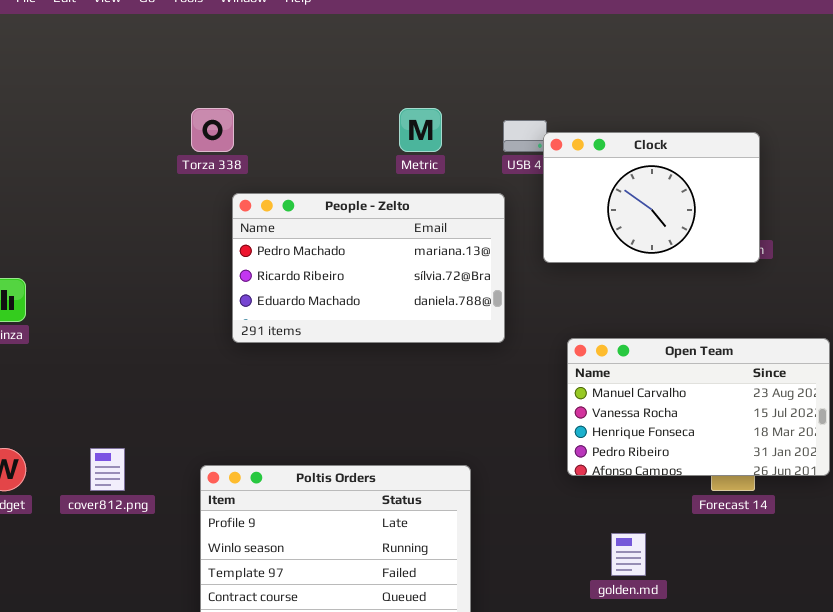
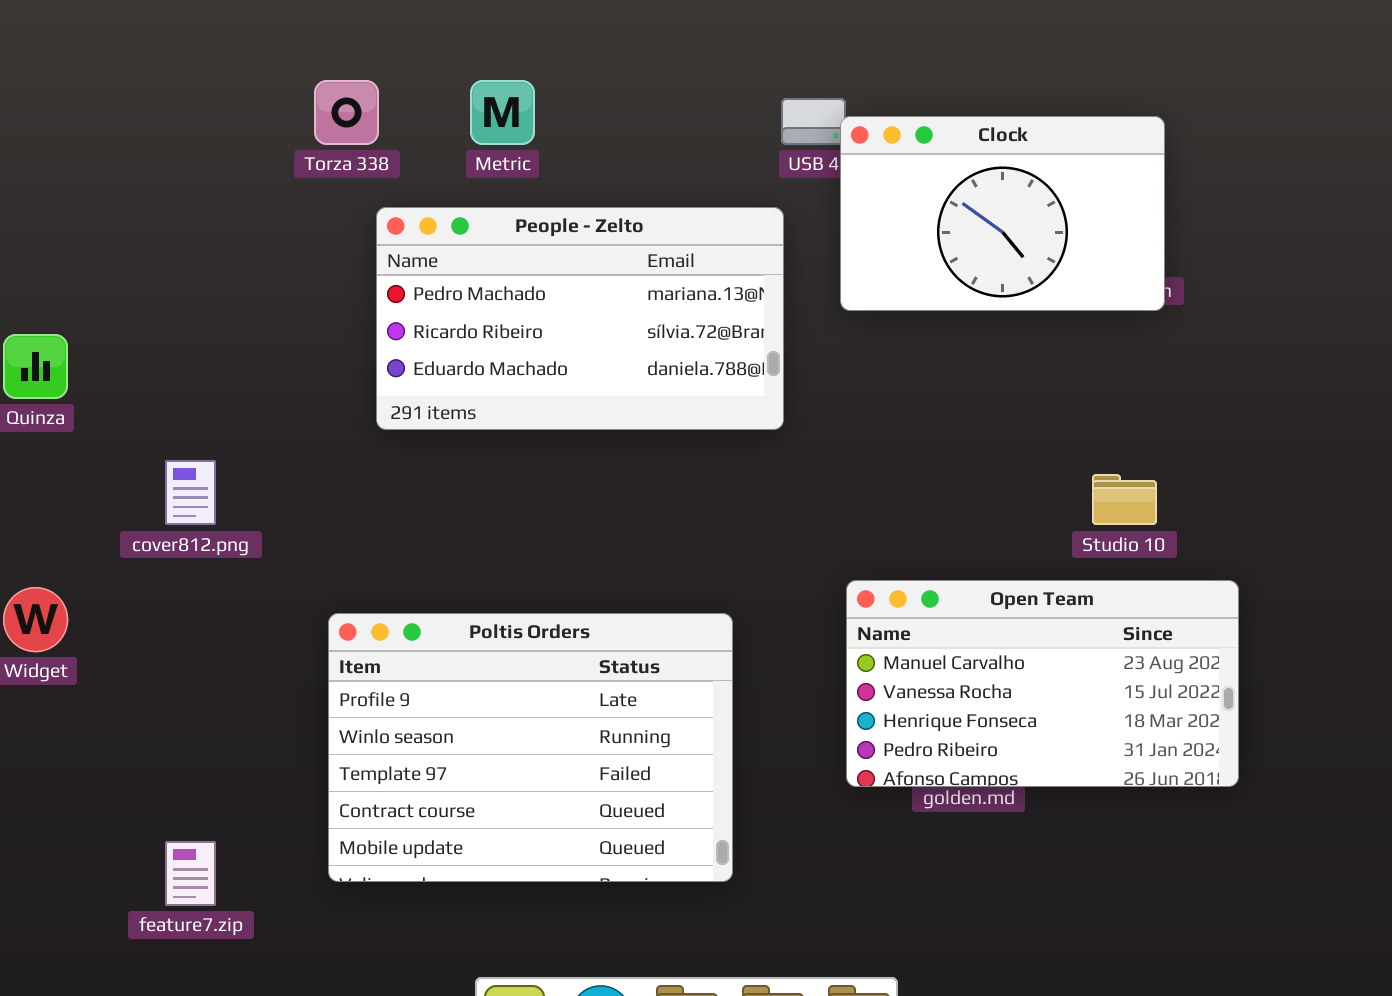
Metric: [399,108,442,152] -> [470,80,535,145], moved
Open Team: [567,338,830,476] -> [846,580,1239,787], moved
cover812.png: [90,448,125,491] -> [165,460,216,525], moved

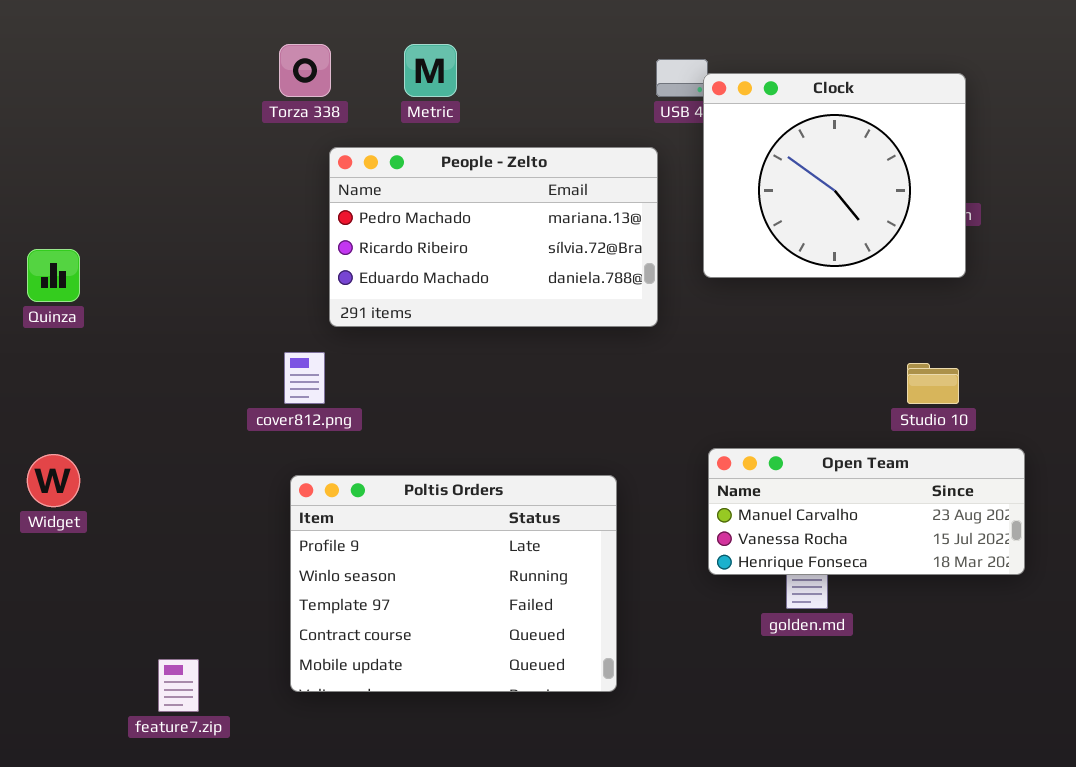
Clock: [840,116,1165,311] -> [703,73,966,278], resized
cover812.png: [165,460,216,525] -> [284,352,325,404], moved
Open Team: [846,580,1239,787] -> [708,448,1025,575], resized

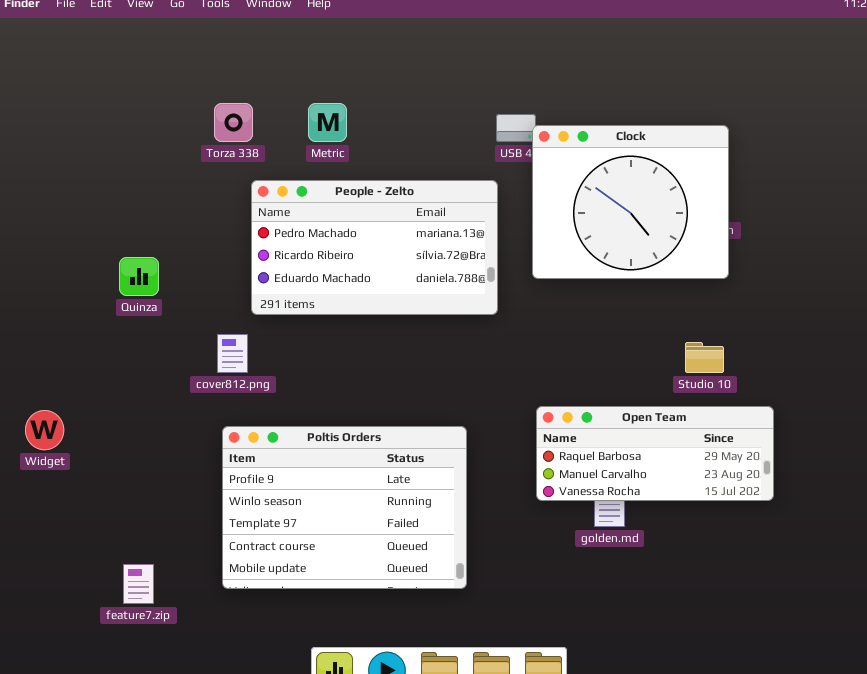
Quinza: [27,249,80,302] -> [119,257,159,296], moved
Open Team: [708,448,1025,575] -> [536,406,774,501], scrolled up 1 row

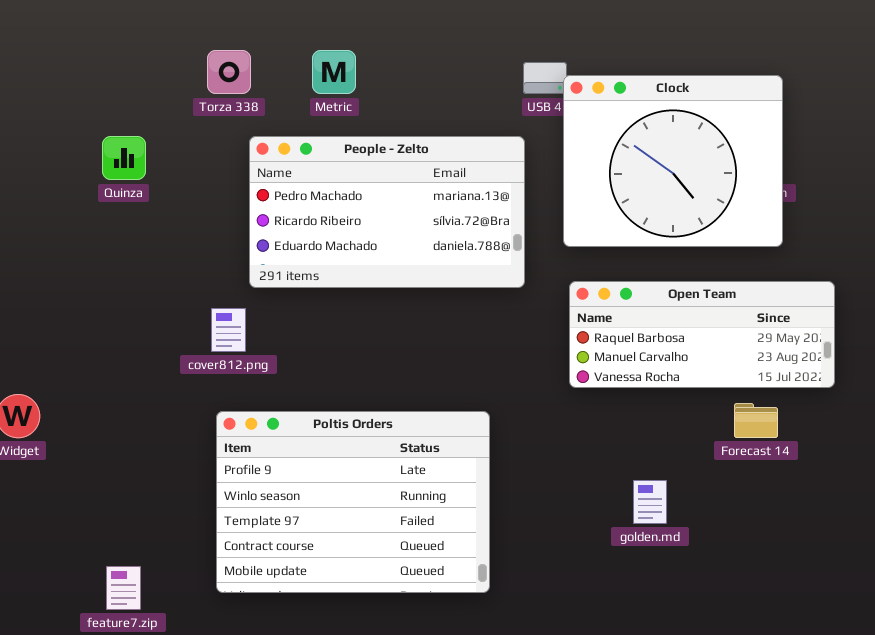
Quinza: [119,257,159,296] -> [102,136,146,180], moved
Open Team: [536,406,774,501] -> [569,281,835,388], moved

